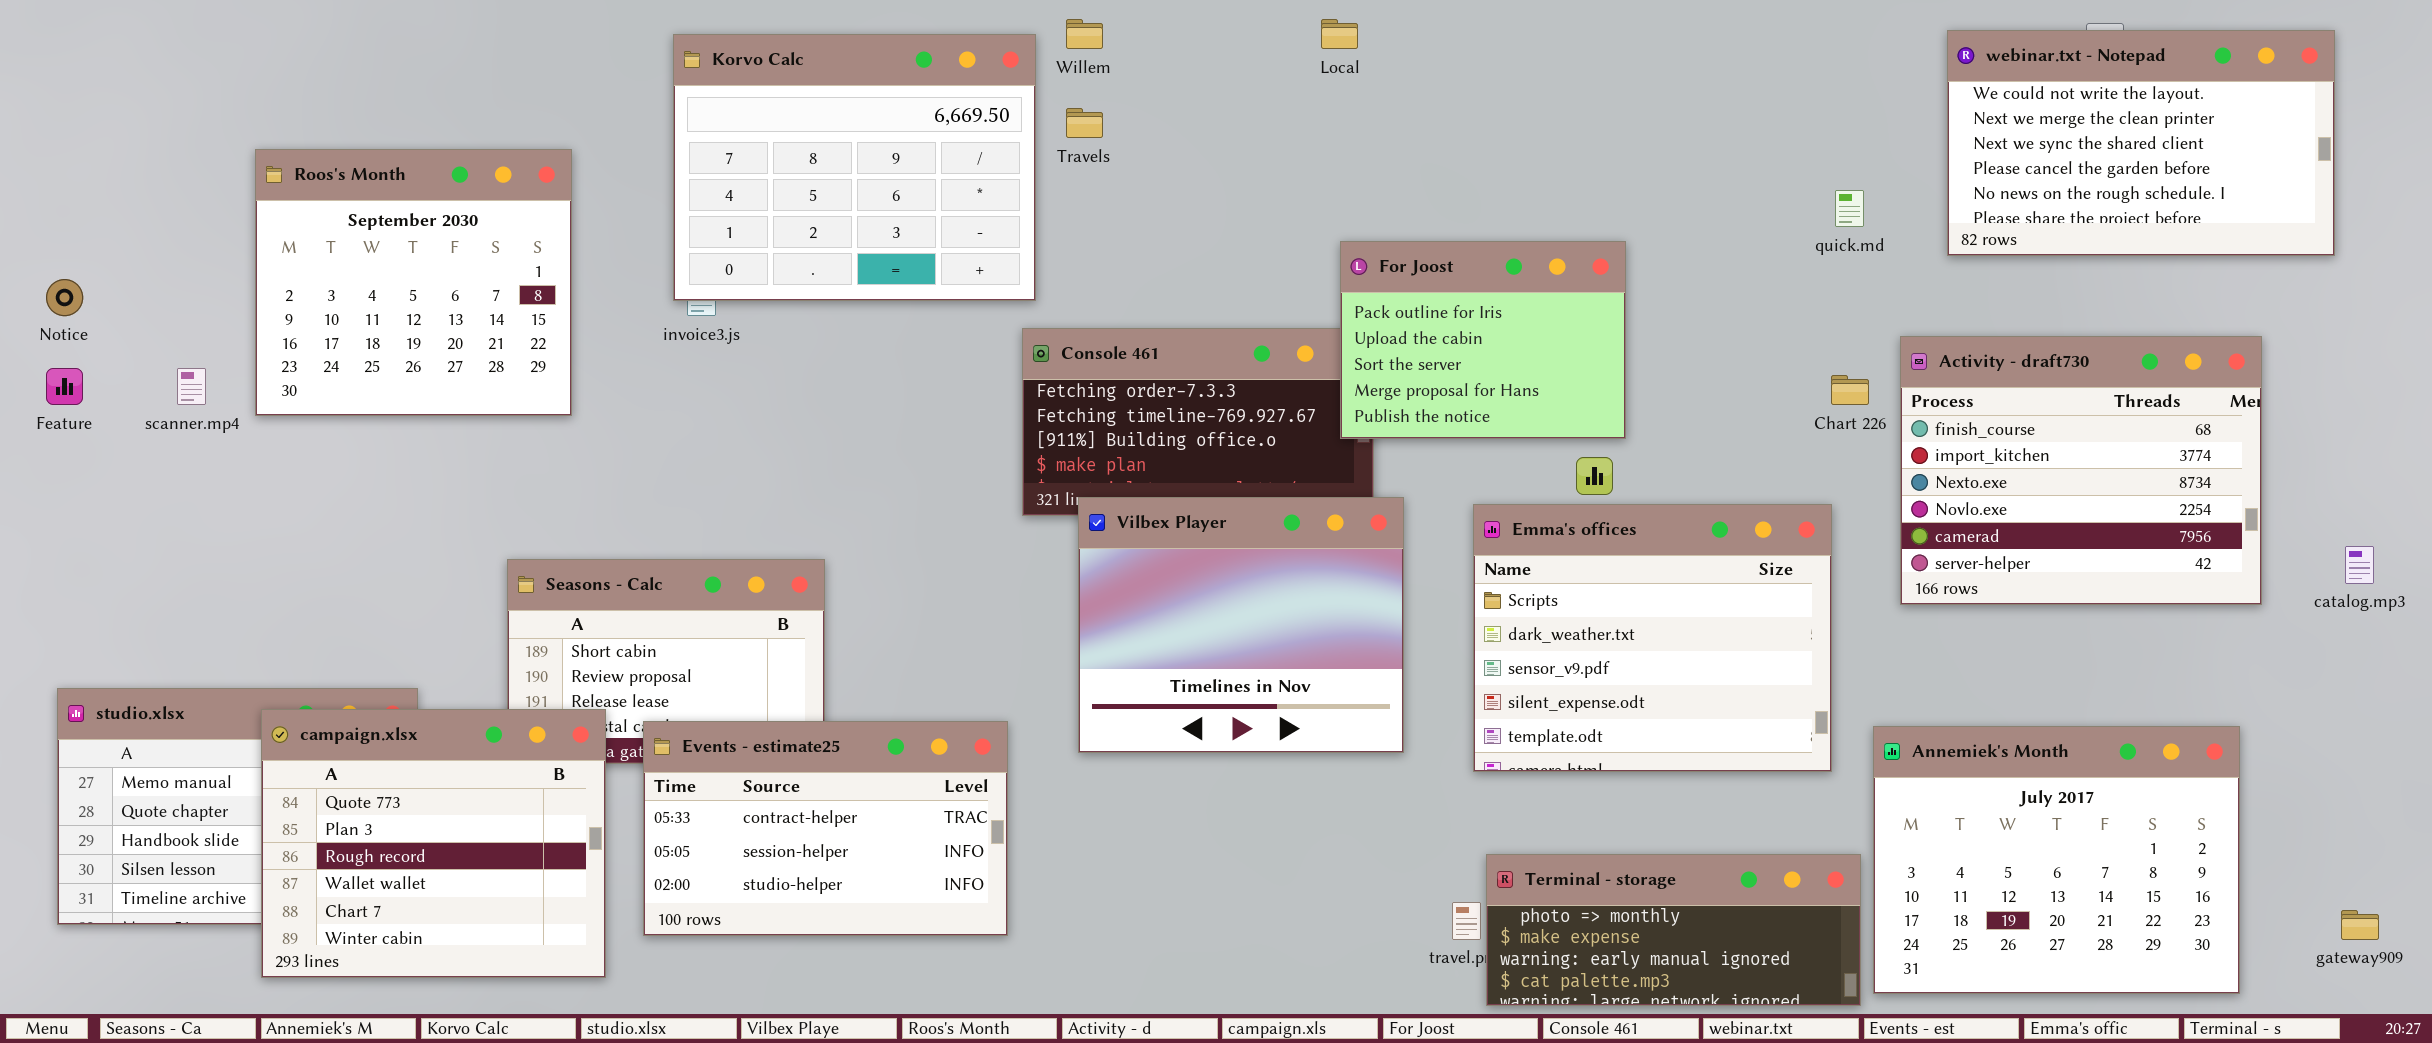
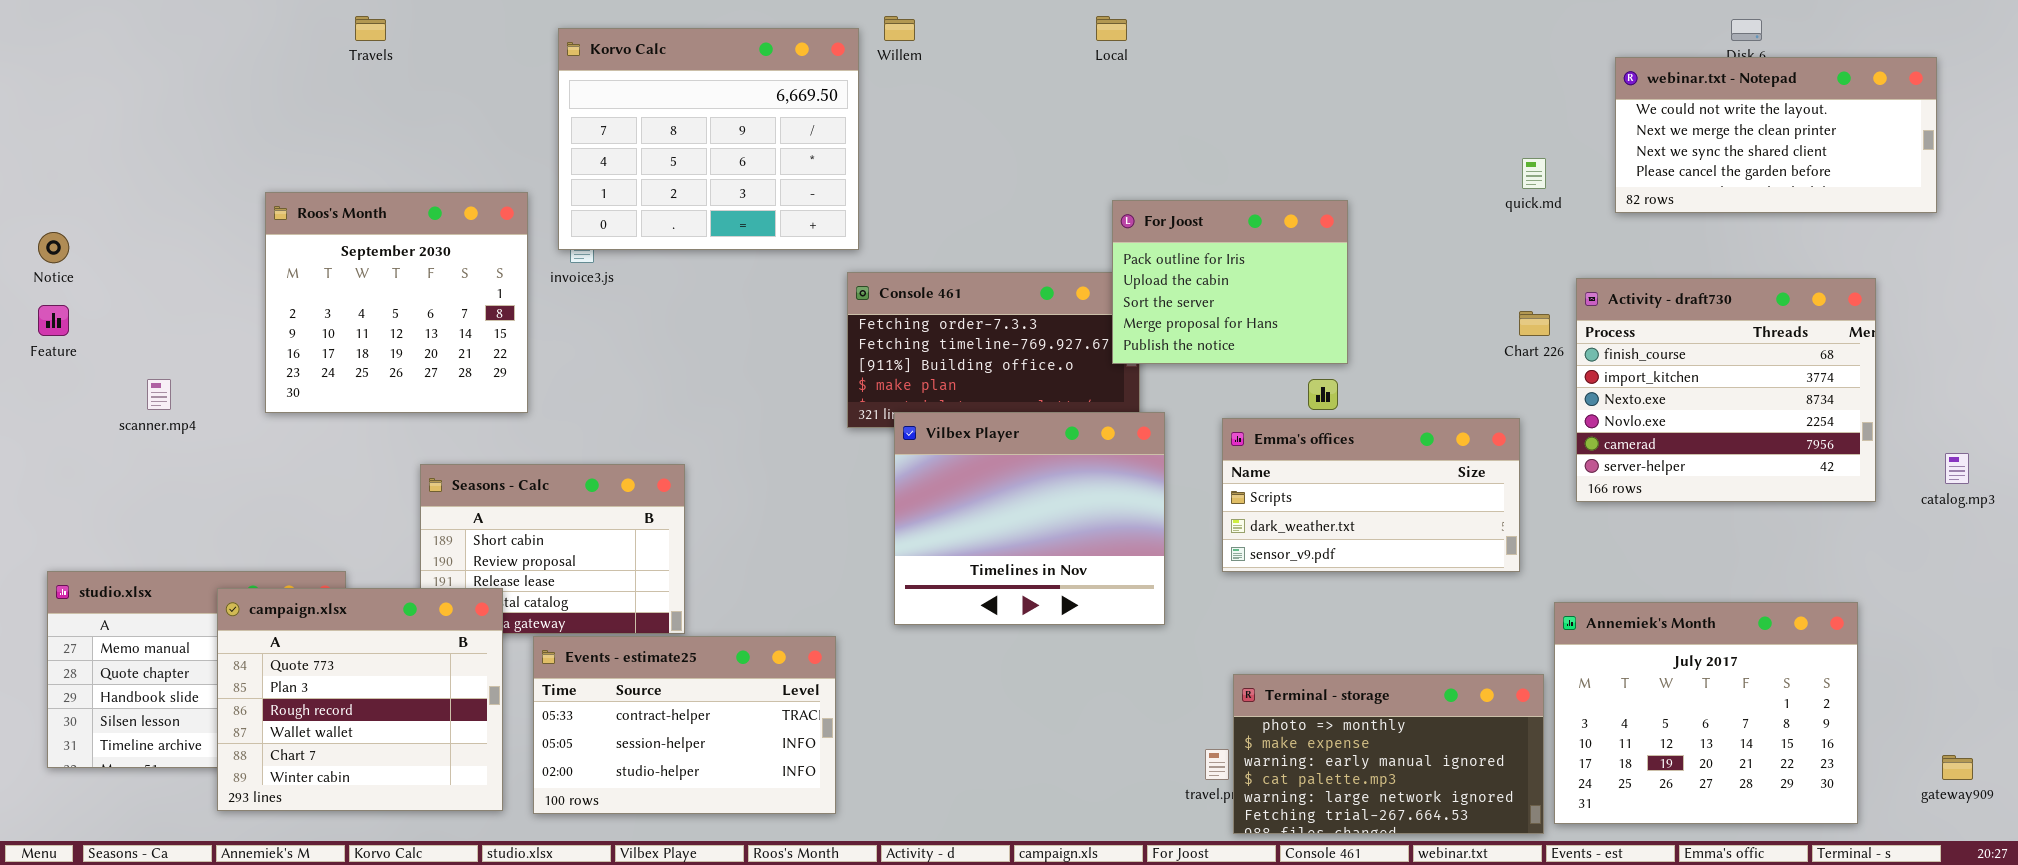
webinar.txt - Notepad: [1947,30,2335,256] -> [1615,57,1937,213], resized
Travels: [1066,108,1103,138] -> [355,16,386,41], moved
Roos's Month: [255,149,572,416] -> [265,192,528,413], moved
scanner.mp4: [177,368,206,405] -> [147,379,171,410], moved
Emma's offices: [1473,504,1832,772] -> [1222,418,1520,572], resized
Events - estimate25: [643,721,1008,936] -> [533,636,836,814], moved
Terminal - storage: [1486,854,1861,1006] -> [1233,674,1544,834], resized

